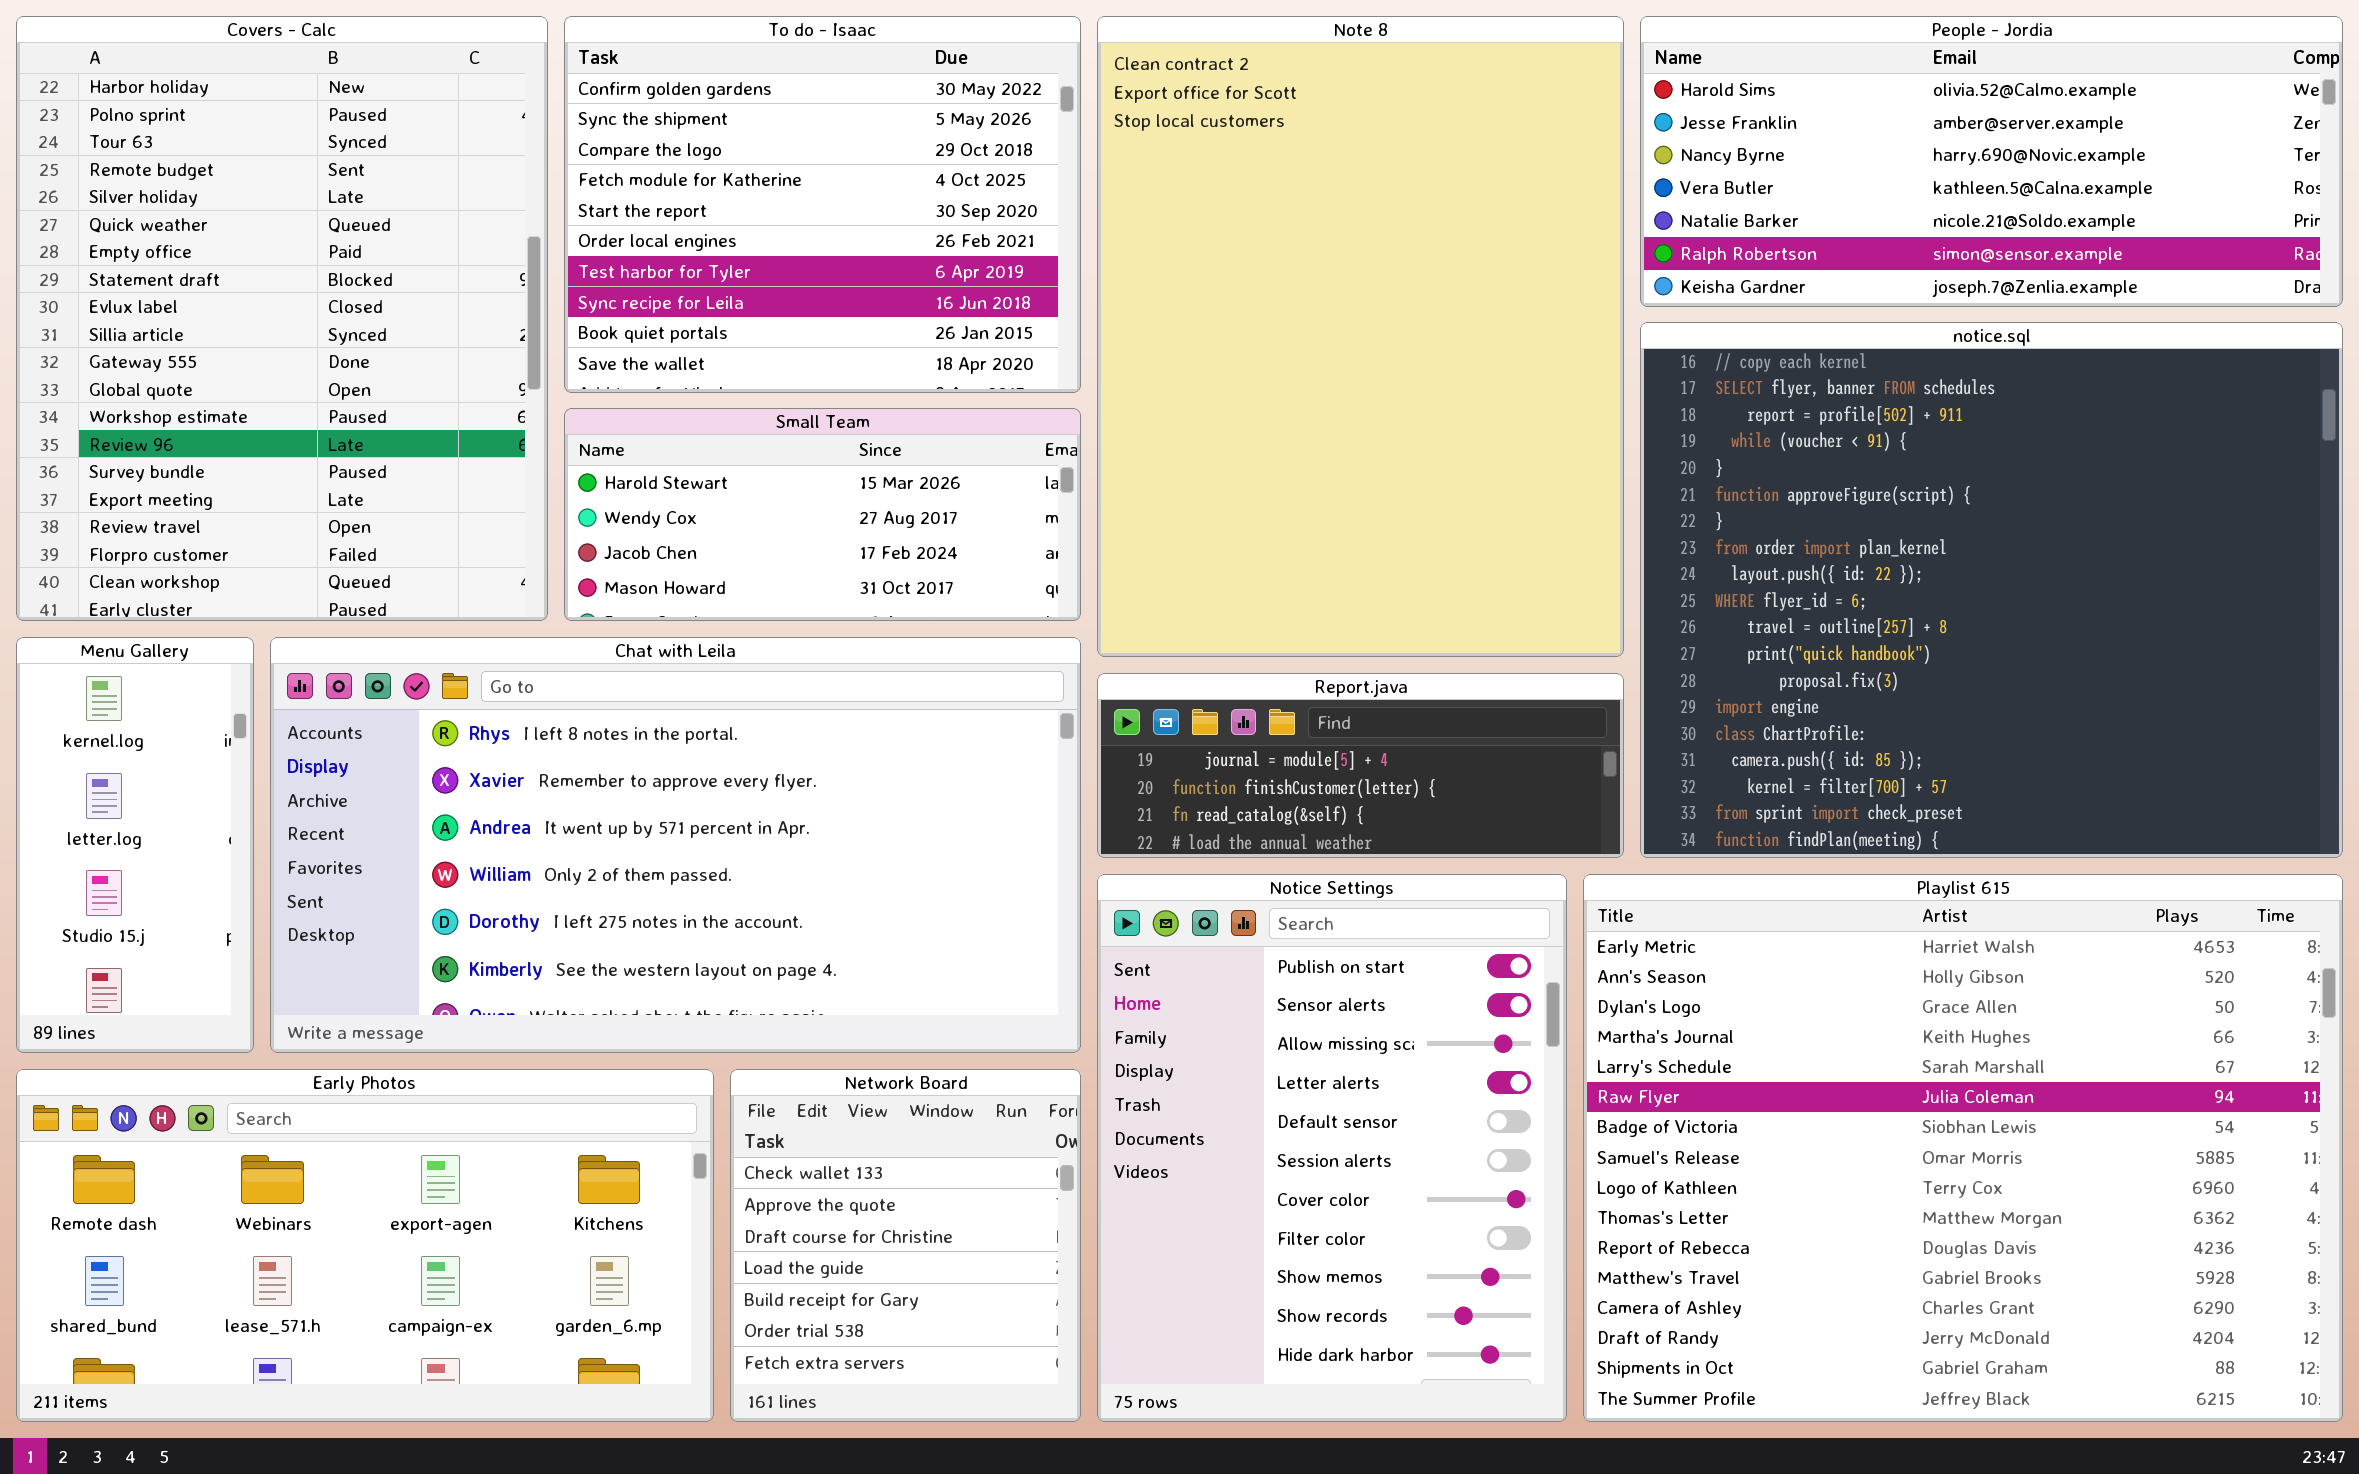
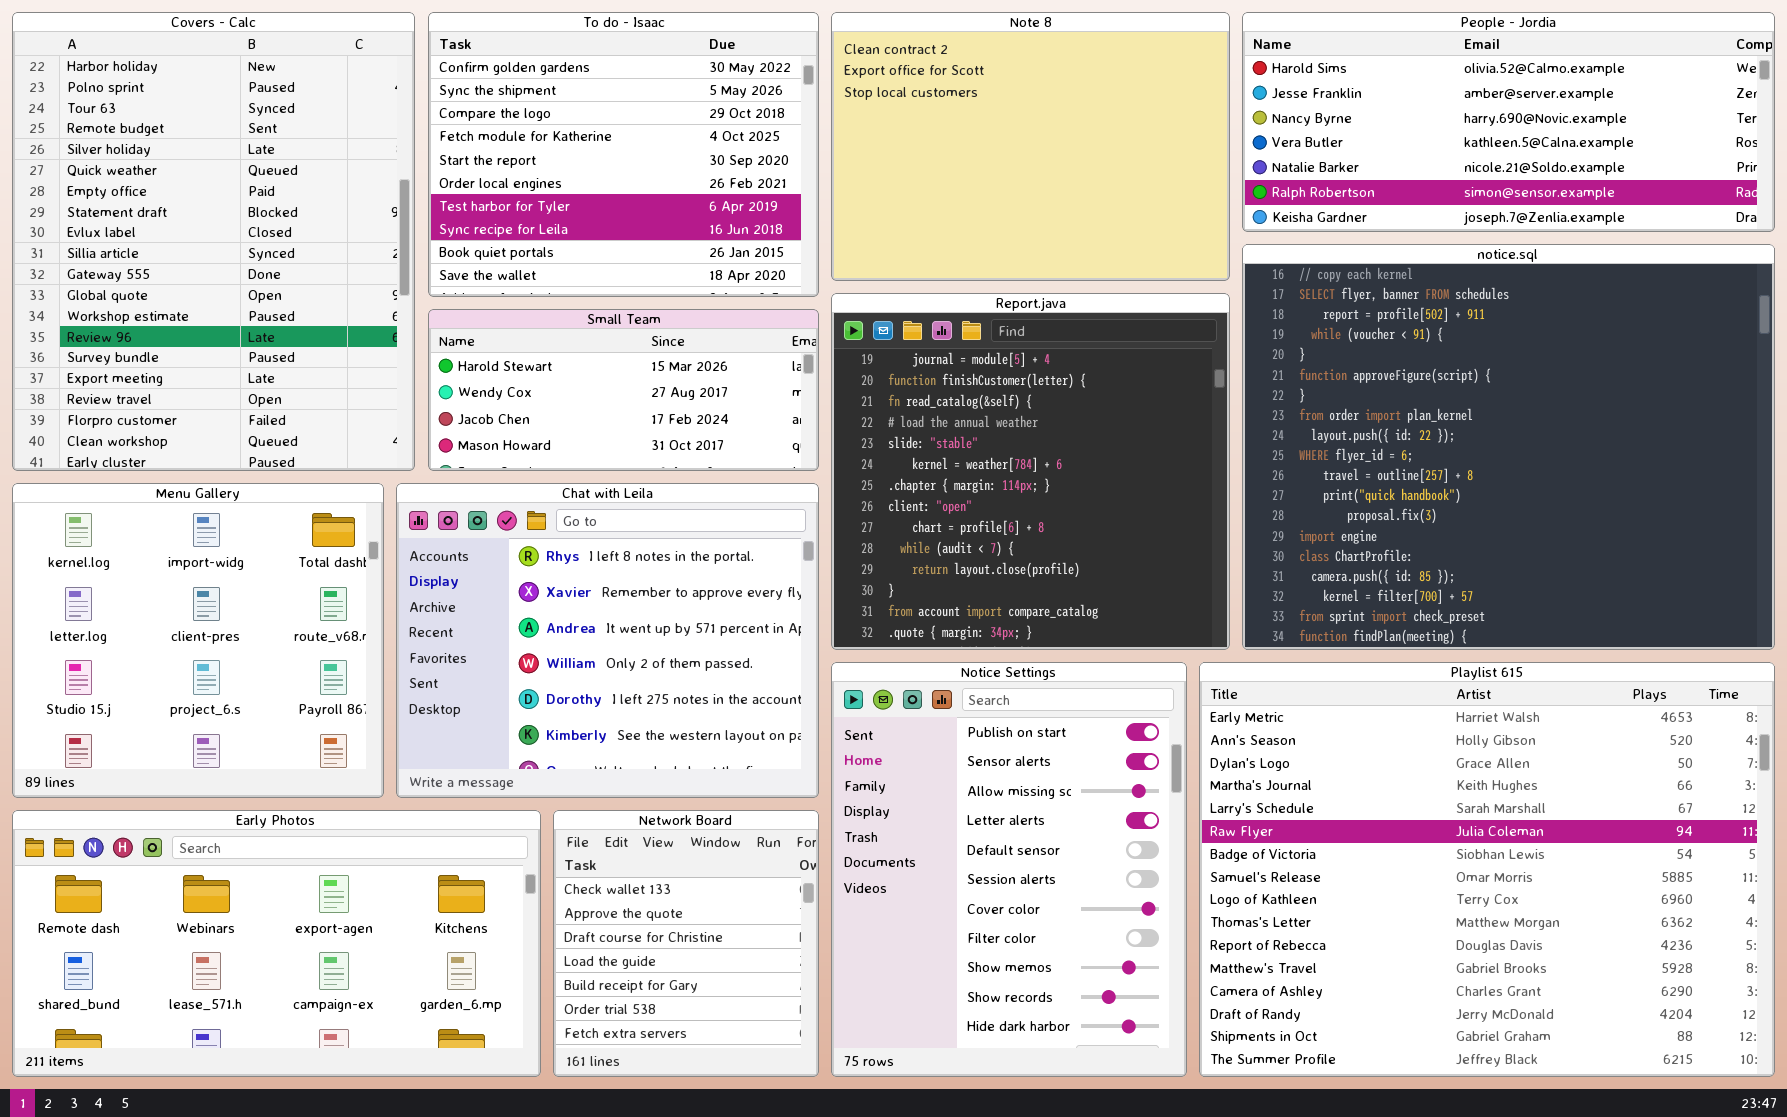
Note 8: [1097,16,1624,657] -> [831,12,1230,281], resized
Menu Gallery: [16,637,254,1053] -> [12,483,384,798], resized
Chat with Leila: [270,637,1081,1053] -> [396,483,819,798], resized
Report.java: [1097,673,1624,858] -> [831,293,1230,650], resized

